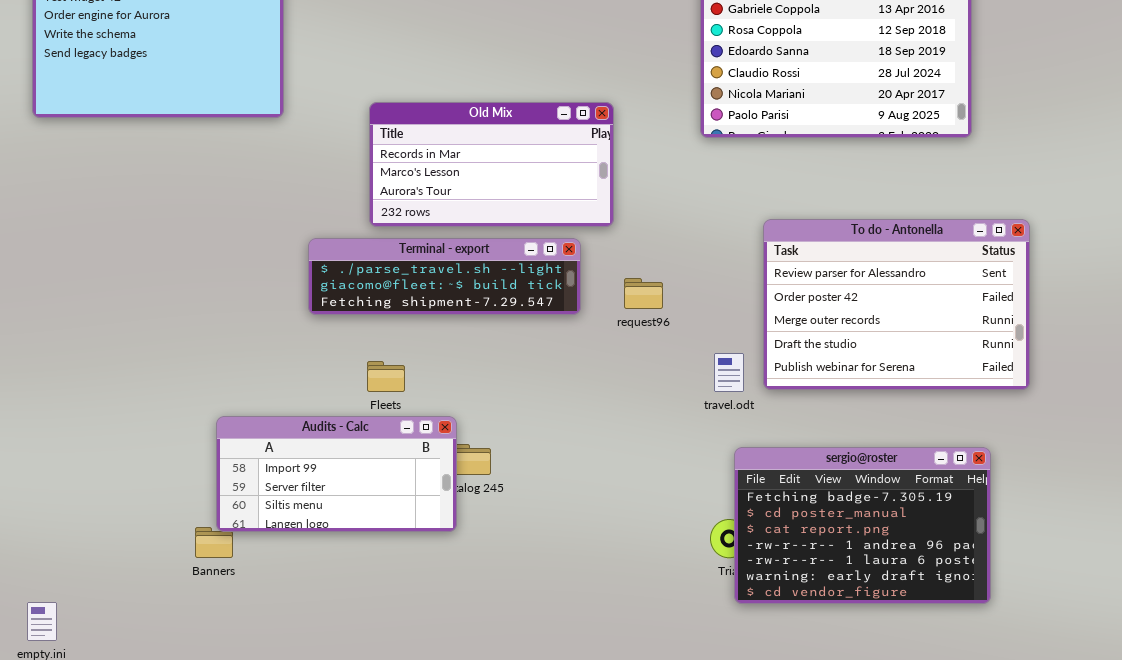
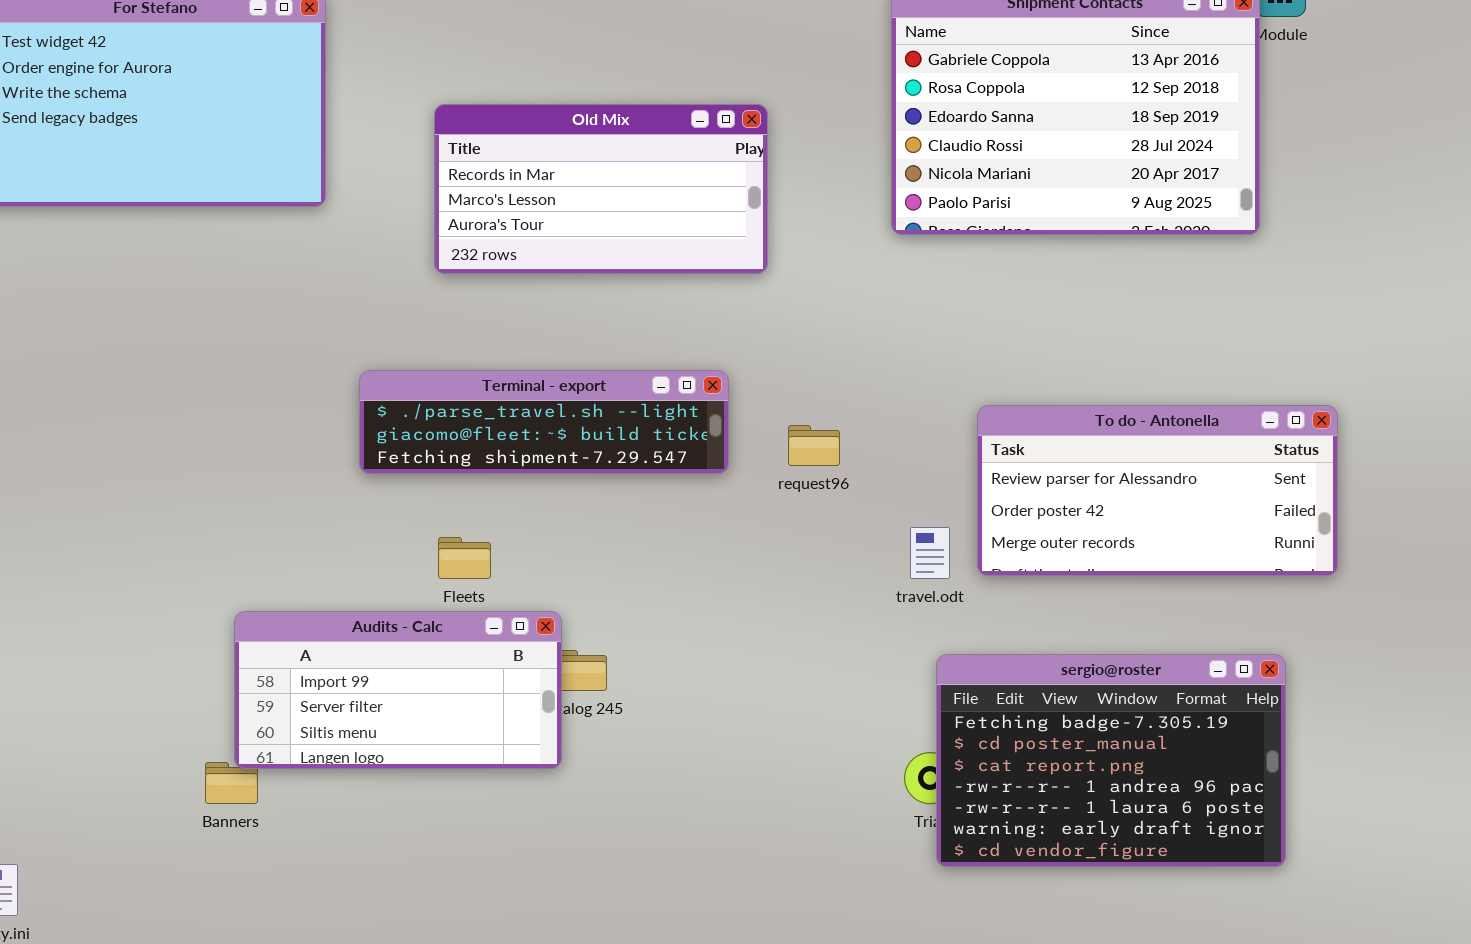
Old Mix: [369,102,614,227] -> [434,104,768,274], moved
To do - Antonella: [763,219,1030,390] -> [977,405,1338,576], resized

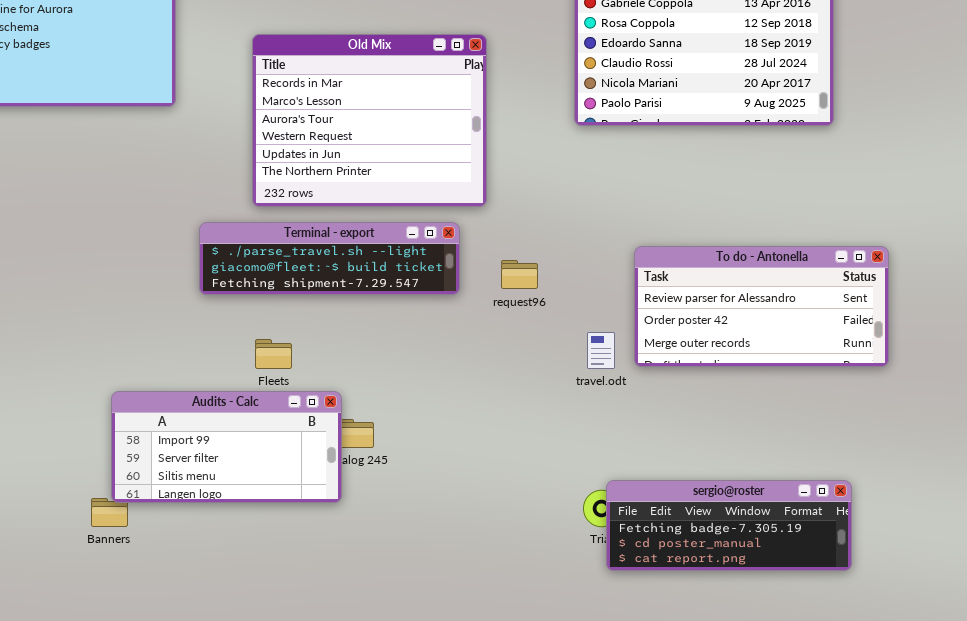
Old Mix: [434,104,768,274] -> [252,34,487,207], resized
sergio@roster: [936,654,1286,867] -> [606,480,852,571], resized

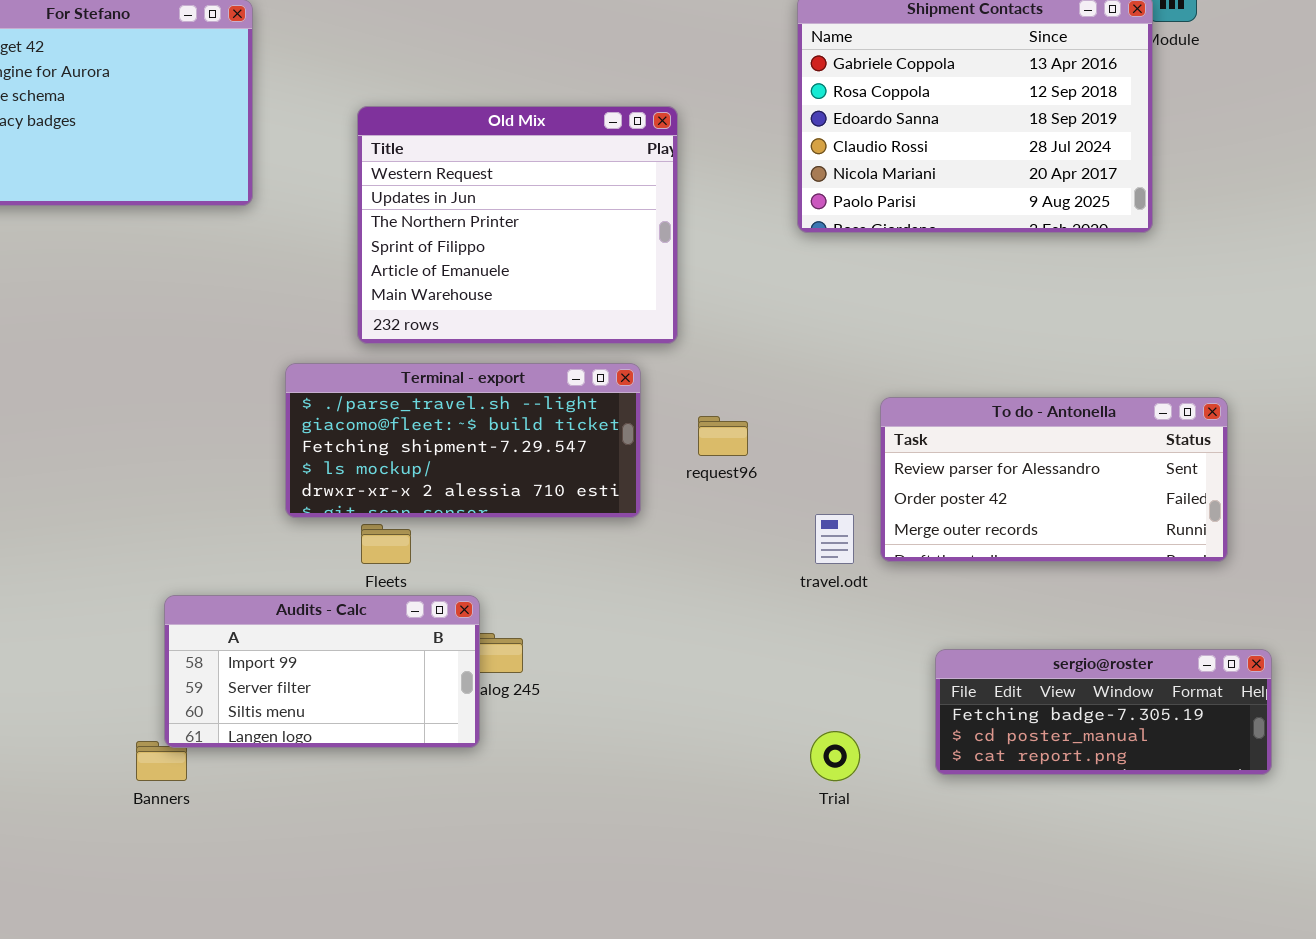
Old Mix: [252,34,487,207] -> [357,106,678,344], scrolled down 3 rows
Terminal - export: [199,222,460,295] -> [285,363,641,518], resized
sergio@roster: [606,480,852,571] -> [935,649,1272,775], moved

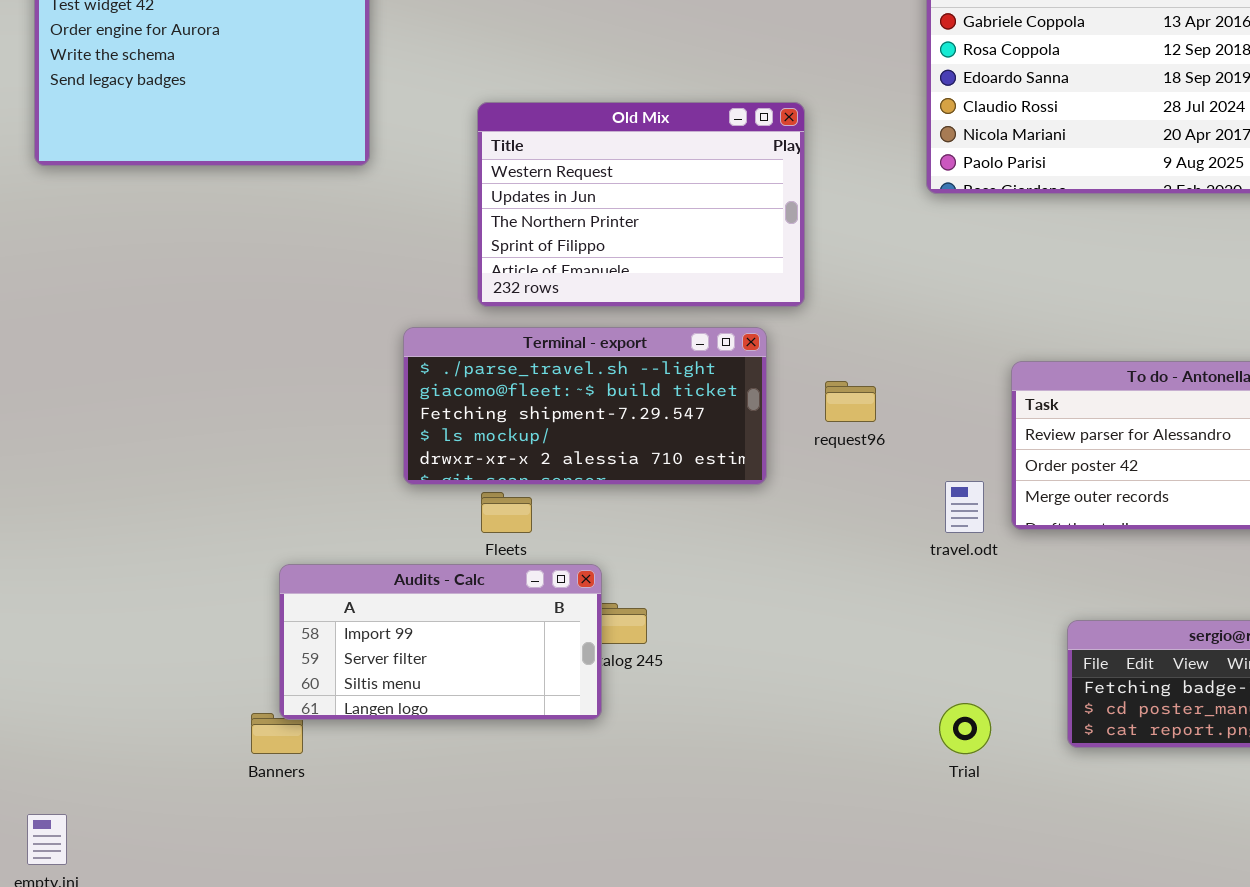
Old Mix: [357,106,678,344] -> [477,102,805,307], resized

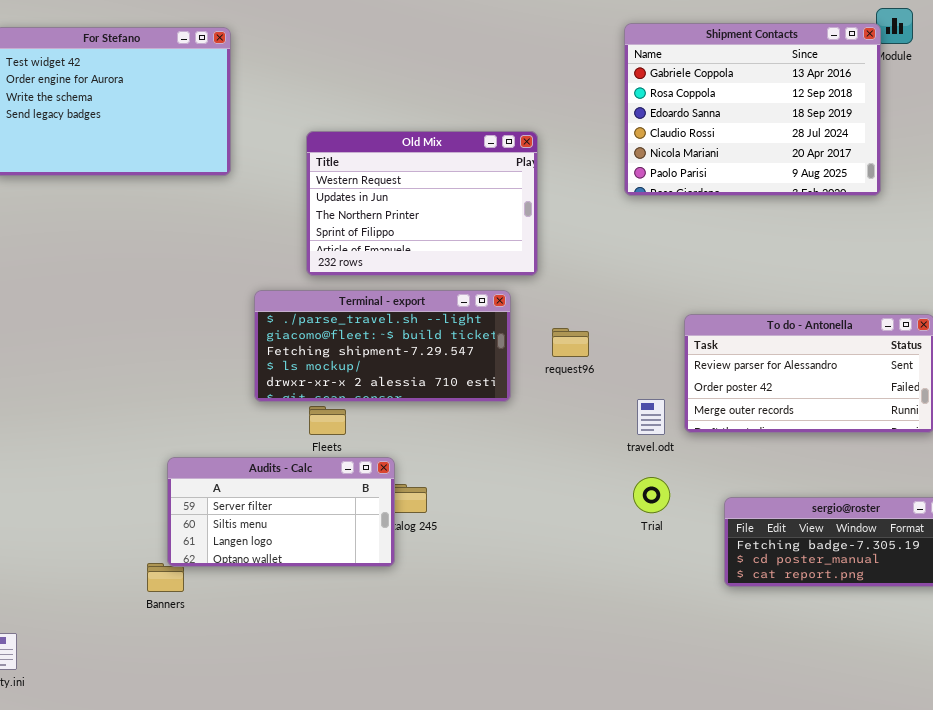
Audits - Calc: [279,564,602,720] -> [167,457,395,567], scrolled down 1 row
Trial: [939,703,991,754] -> [633,477,670,513], moved

